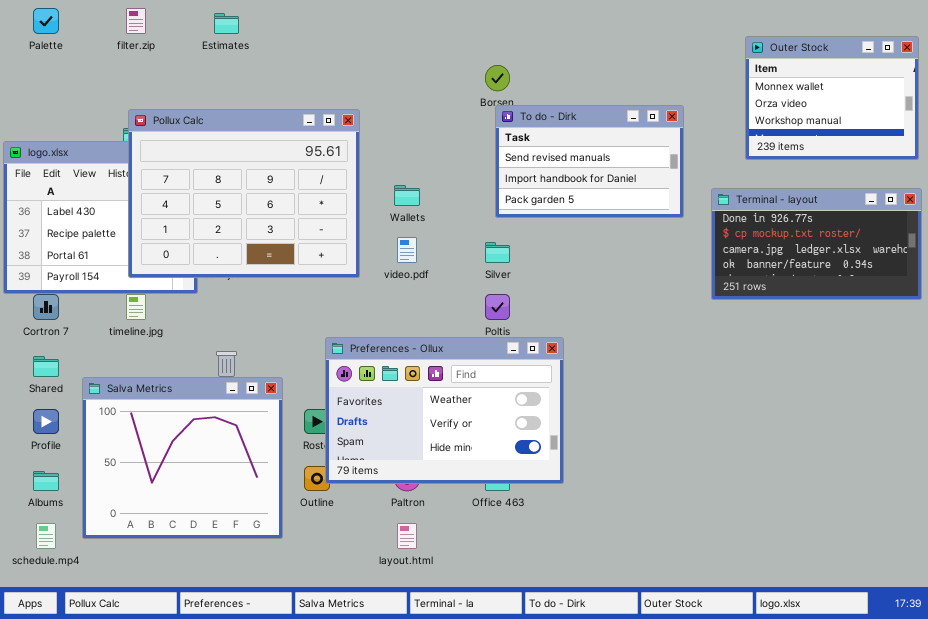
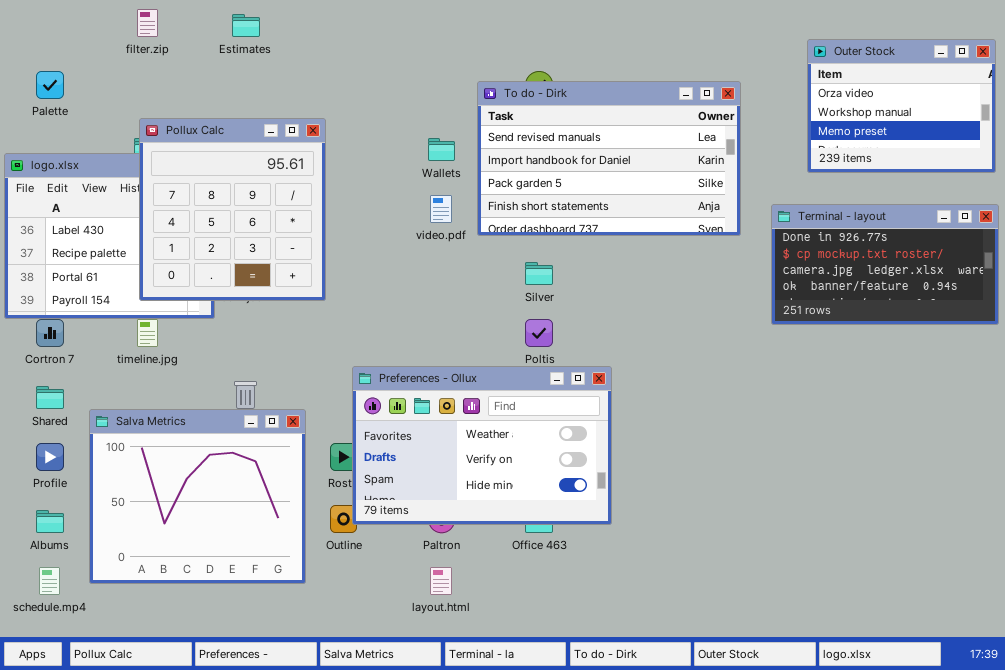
Palette: [33,8,59,34] -> [36,71,64,99], moved
Outer Stock: [745,36,919,160] -> [807,39,996,173], scrolled down 1 row
To do - Dirk: [495,105,684,218] -> [477,81,741,236], resized
Pollux Calc: [128,109,360,278] -> [139,118,326,301], resized
Wallets: [394,185,420,206] -> [428,138,455,161], moved
video.pdf: [397,237,417,263] -> [430,195,452,223], moved

